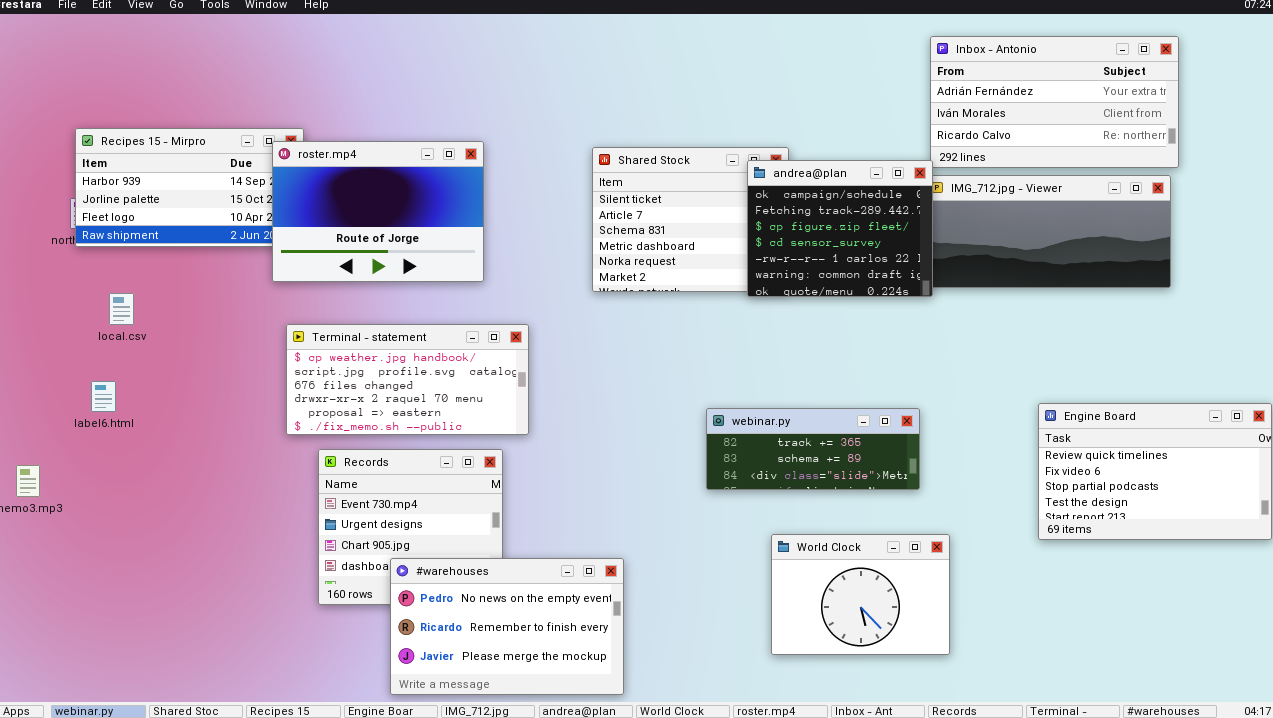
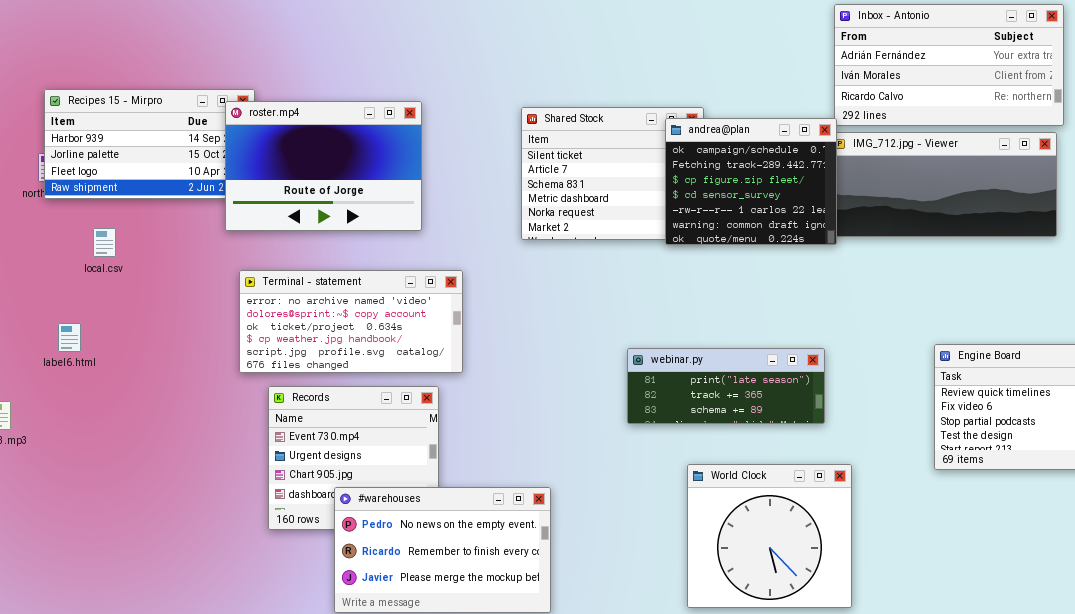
local.csv: [109,293,134,325] -> [93,228,116,257], moved
Terminal - statement: [286,324,529,435] -> [239,270,463,373], scrolled up 3 rows
webinar.py: [706,408,920,490] -> [627,348,825,424], scrolled up 1 row
World Clock: [771,534,950,655] -> [687,464,852,608], resized

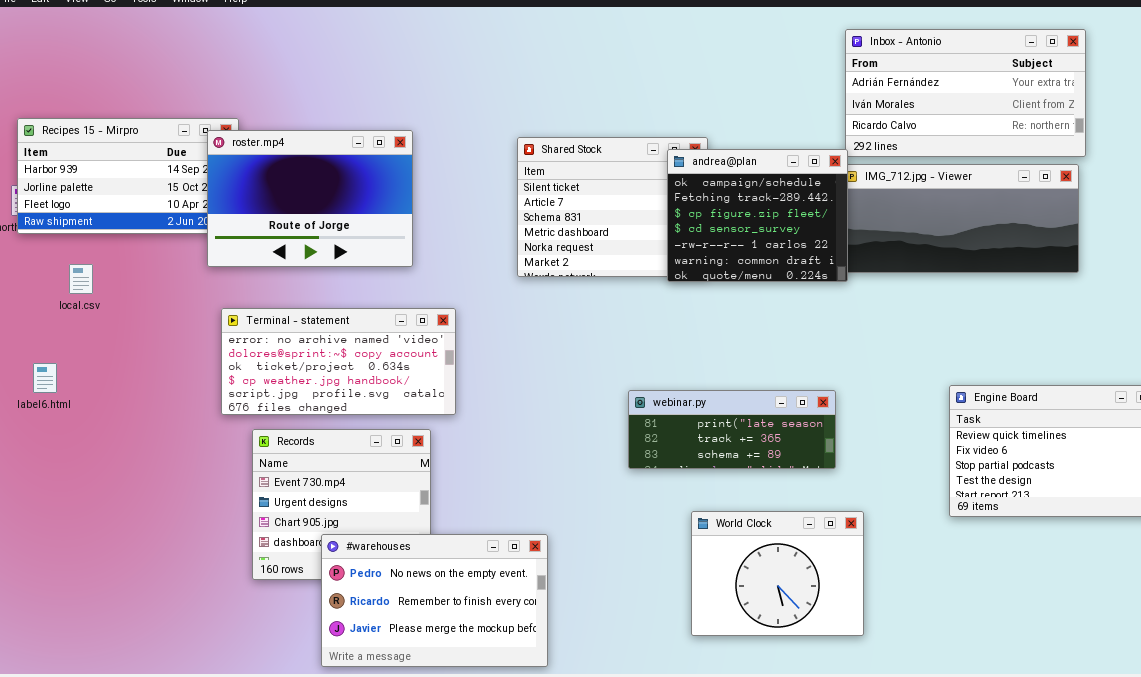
World Clock: [687,464,852,608] -> [691,511,864,636], resized

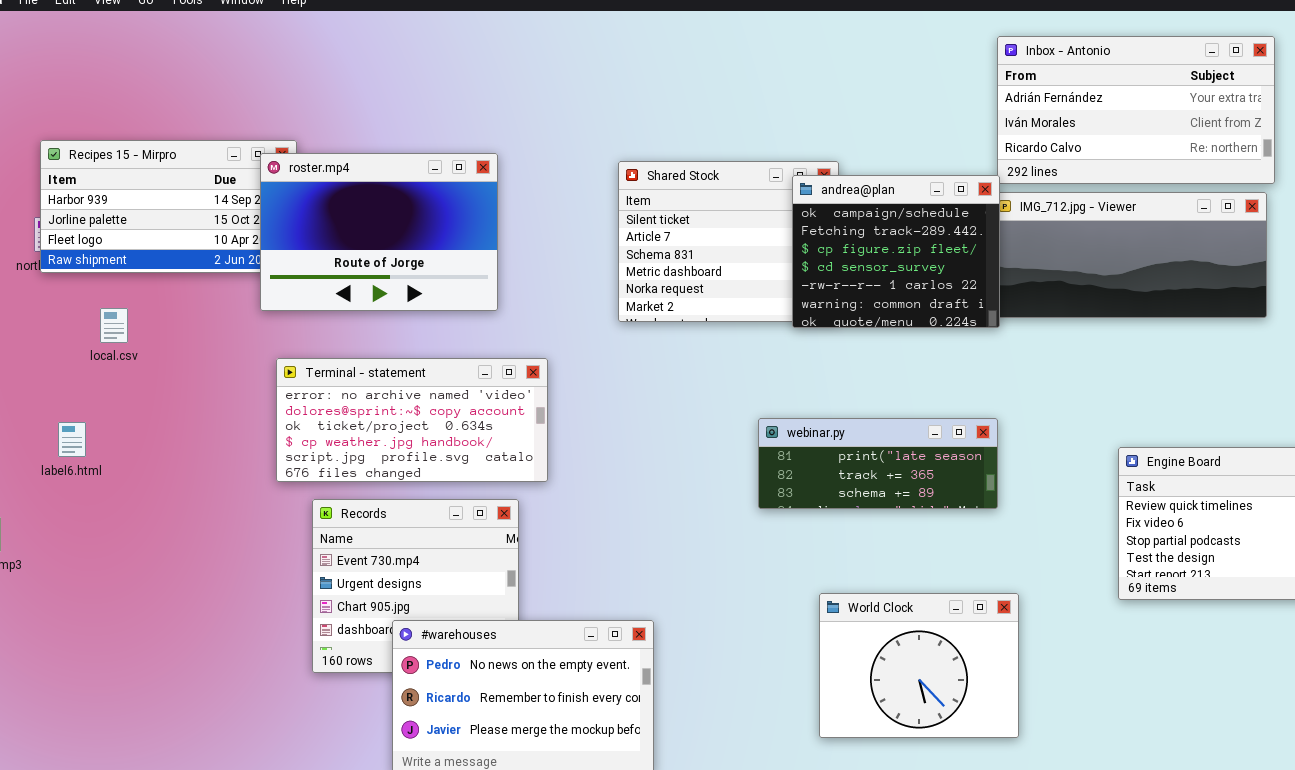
webinar.py: [628,390,836,469] -> [758,418,998,509], moved

